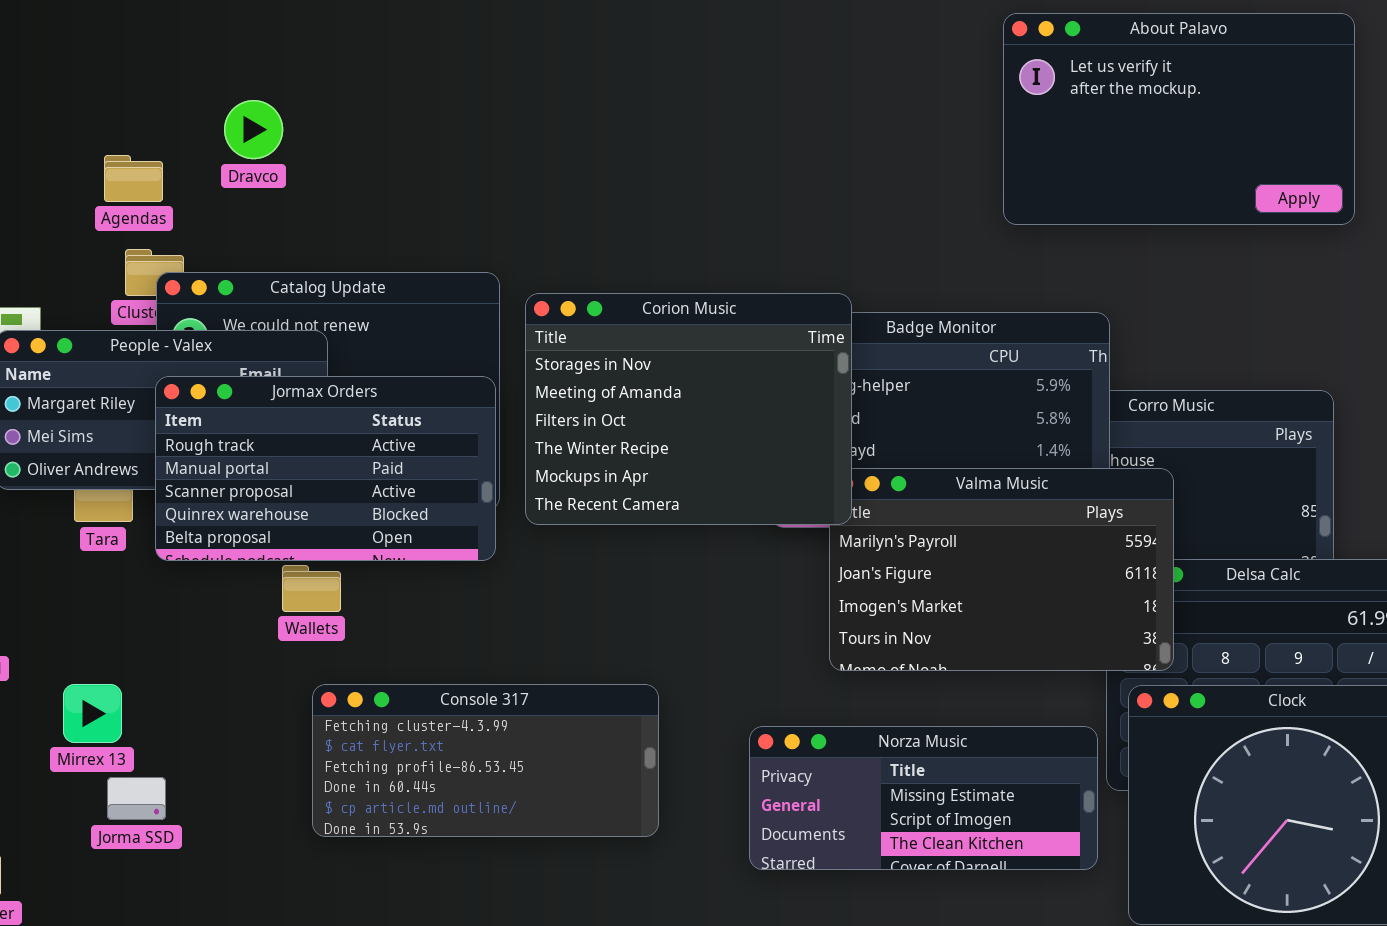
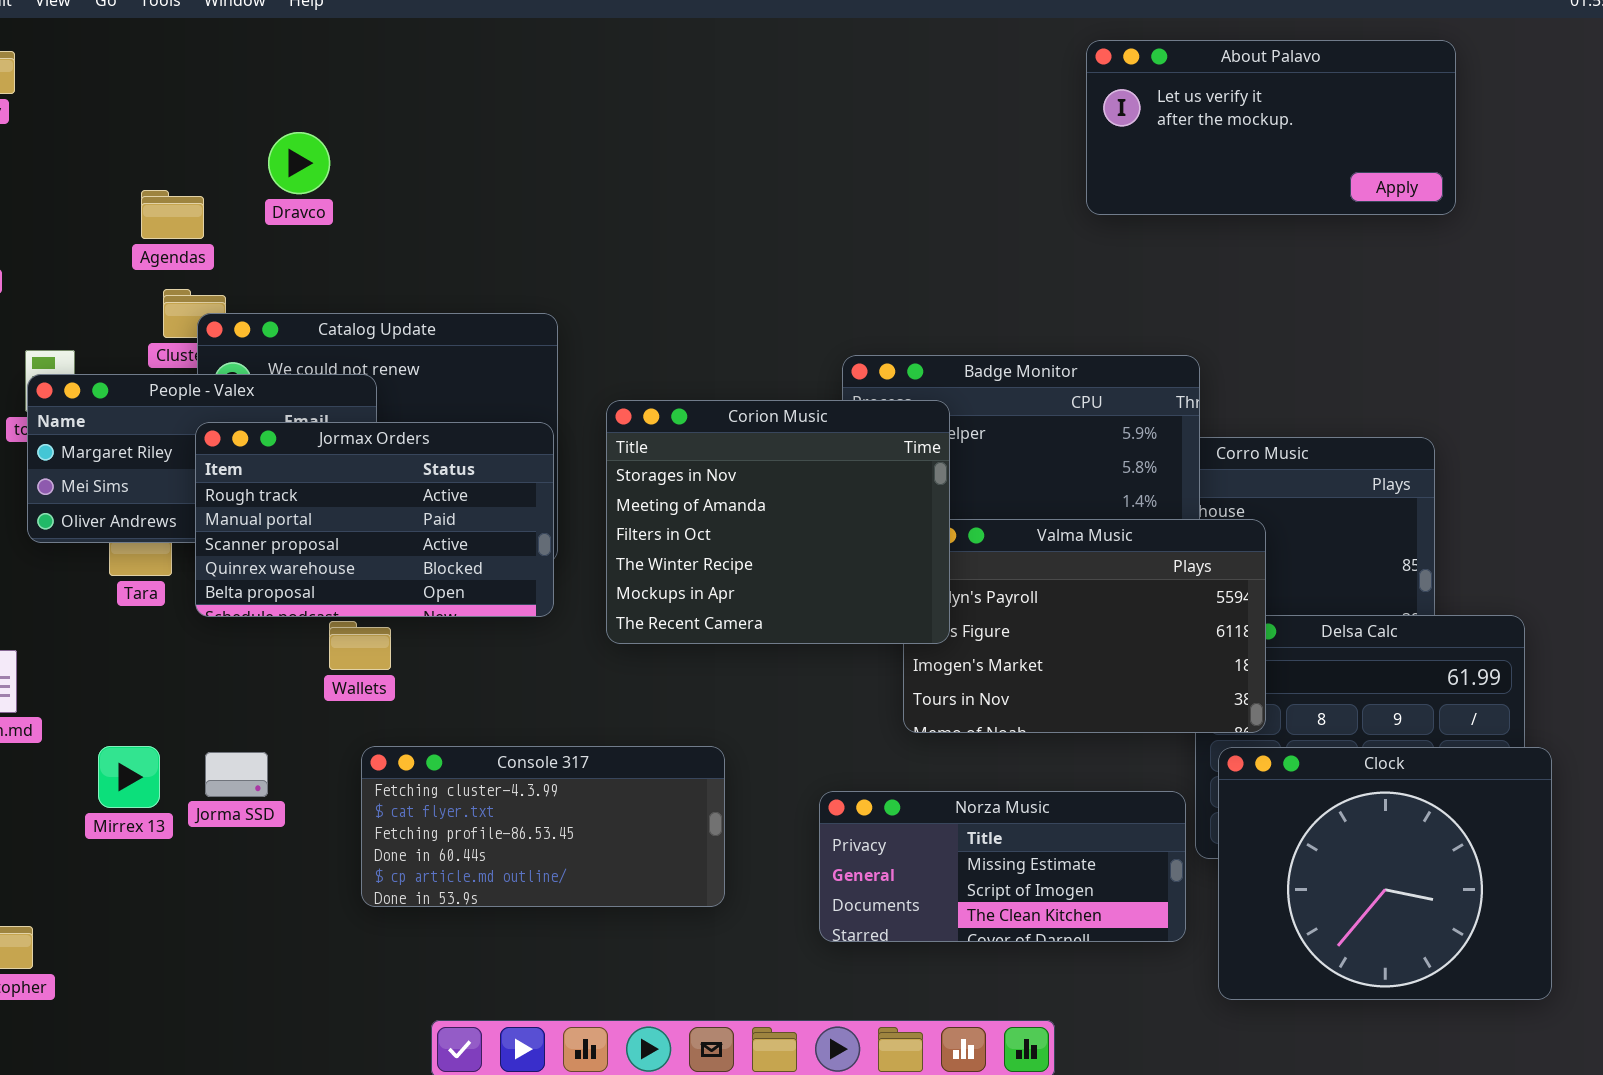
About Palavo: [1003,13,1355,225] -> [1086,40,1456,215], resized
Corion Music: [525,293,852,525] -> [606,400,950,644], moved
Jorma SSD: [107,777,166,820] -> [205,752,268,797], moved

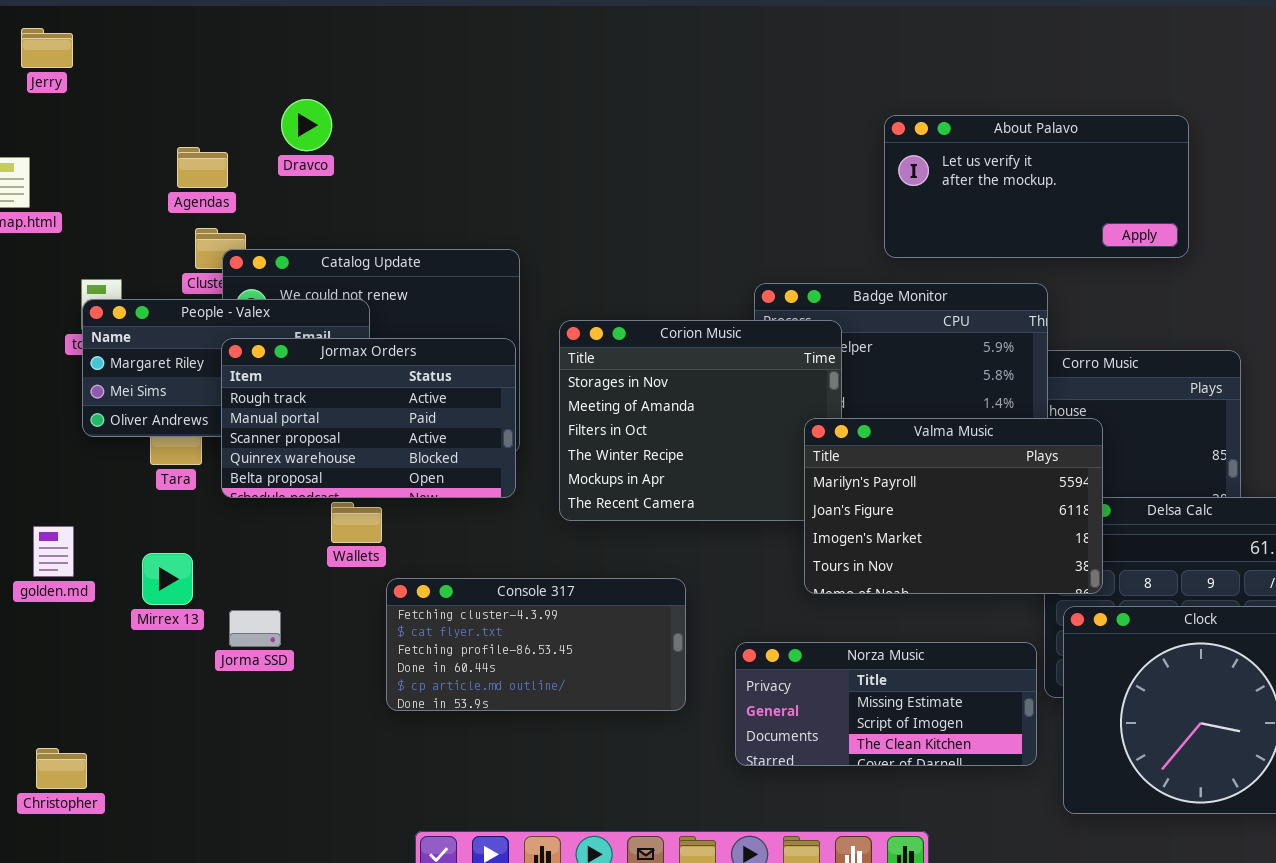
About Palavo: [1086,40,1456,215] -> [884,115,1189,258], moved
Valma Music: [903,519,1266,733] -> [804,418,1103,594], raised
Mirrex 13: [98,746,160,808] -> [142,553,193,605], moved
Console 317: [361,746,725,907] -> [386,578,686,711], moved

